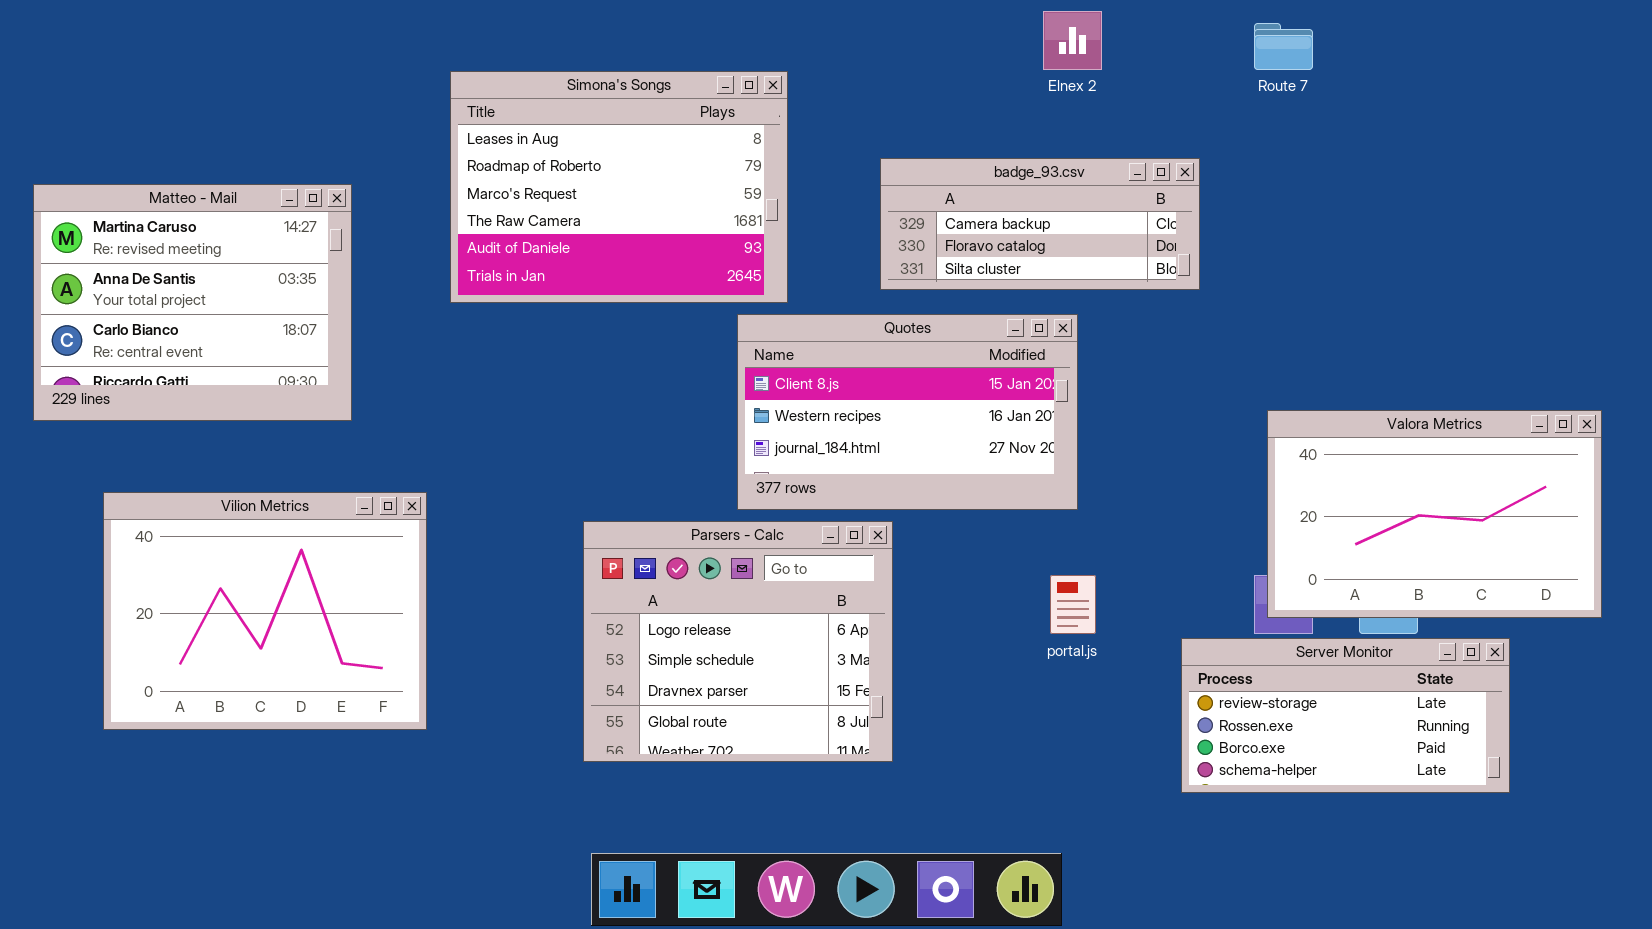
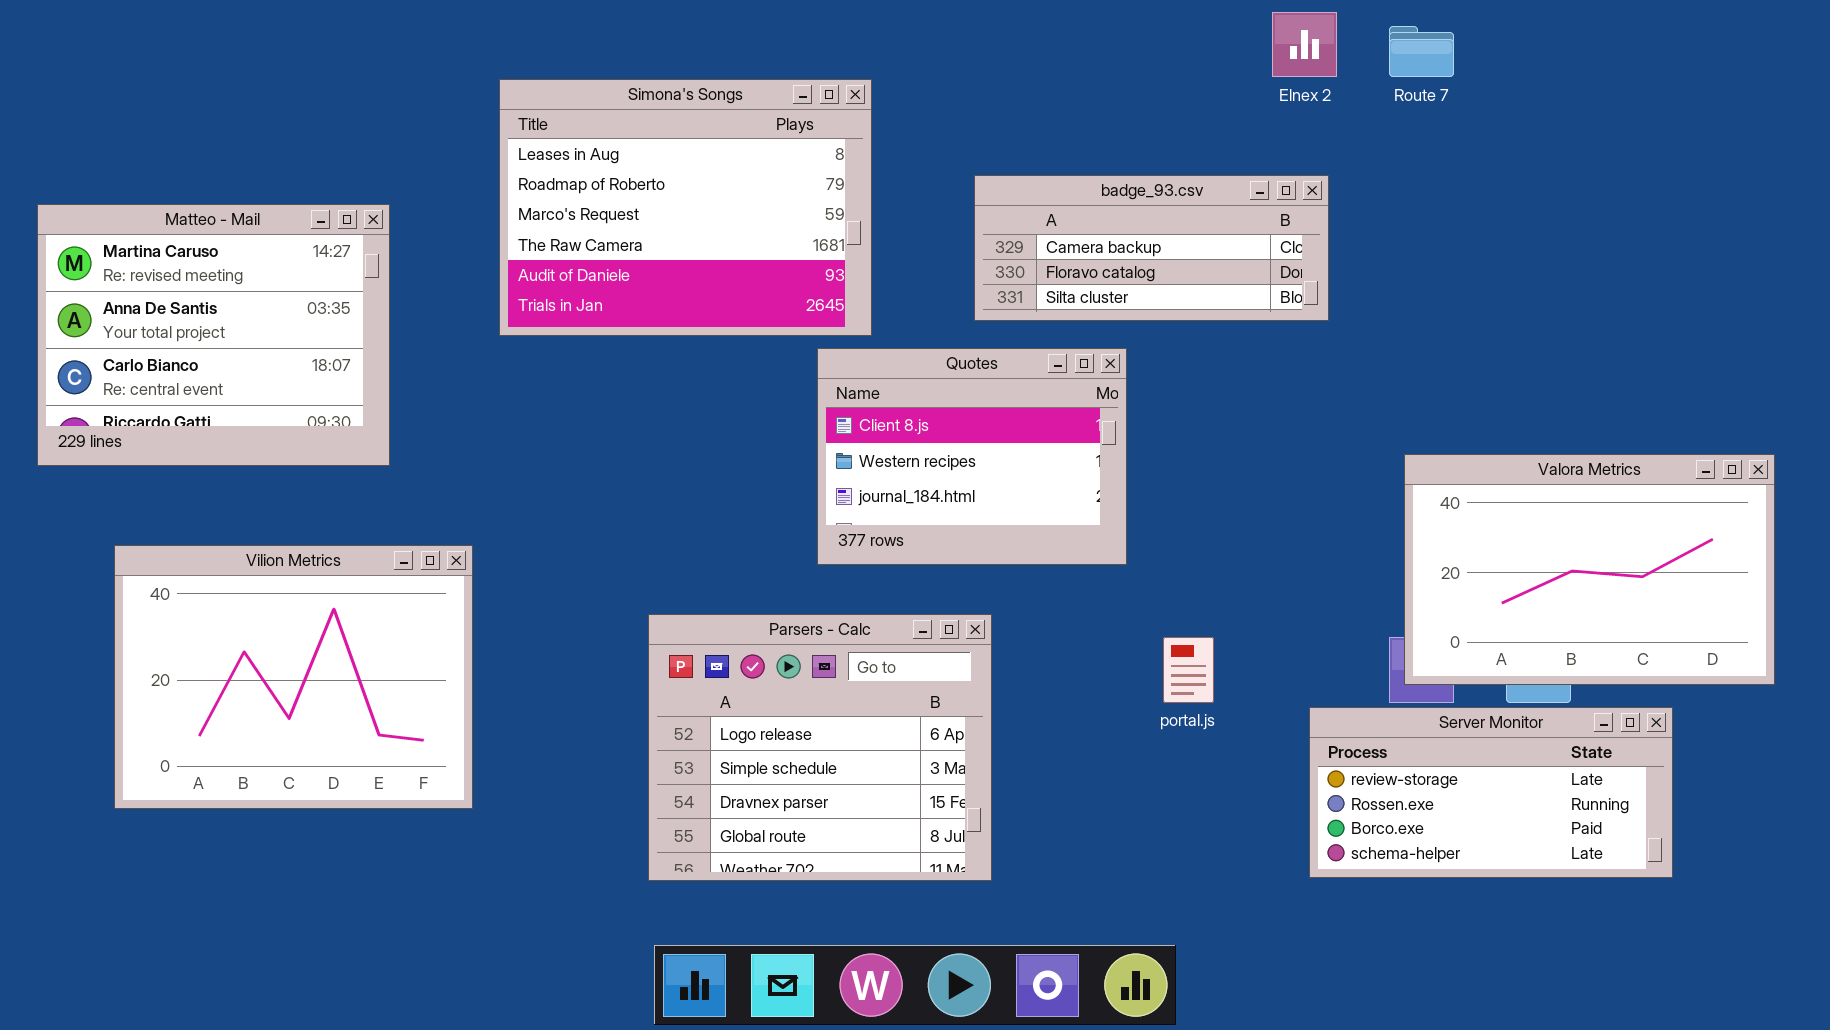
Elnex 2: [1043,11,1102,70] -> [1272,12,1337,77], moved
Quotes: [737,314,1078,510] -> [817,348,1127,565], resized
Parsers - Calc: [583,521,893,762] -> [648,614,992,881], moved

